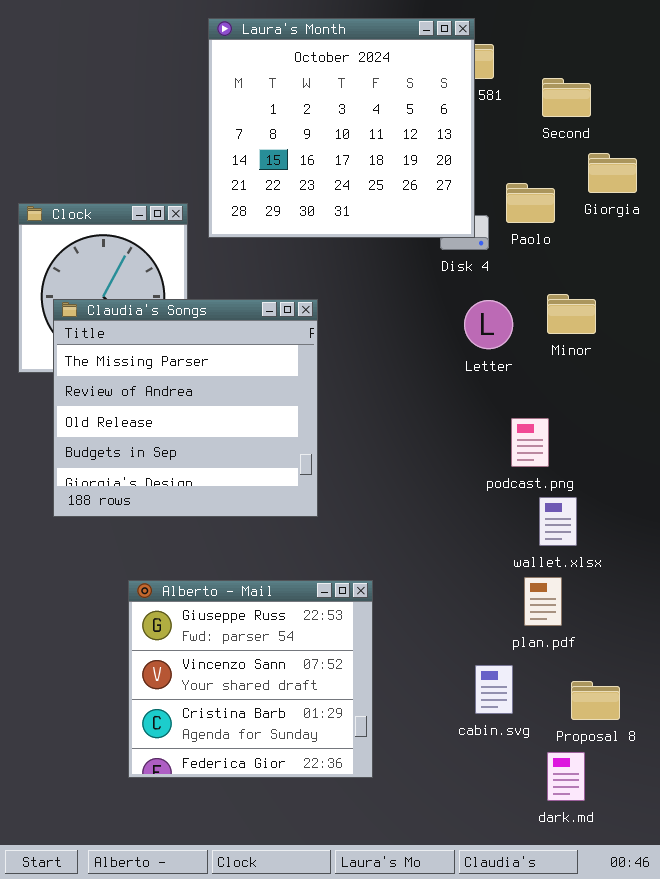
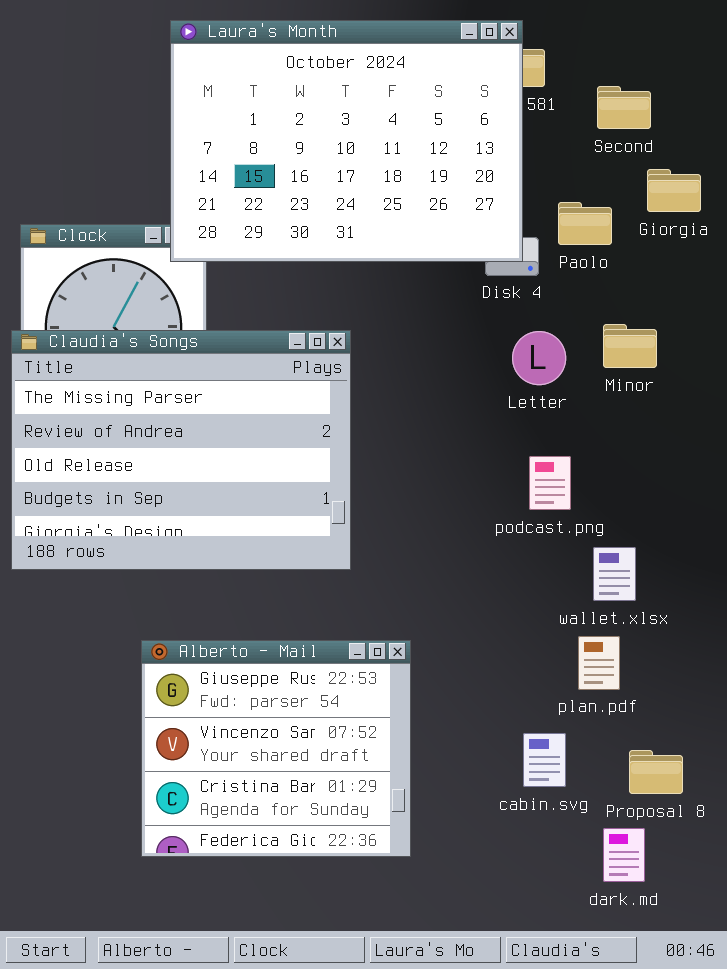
Laura's Month: [208,18,475,238] -> [170,20,523,262], resized
Claudia's Songs: [53,299,318,517] -> [11,330,351,570], resized
podcast.png: [511,418,549,467] -> [529,456,571,510], moved

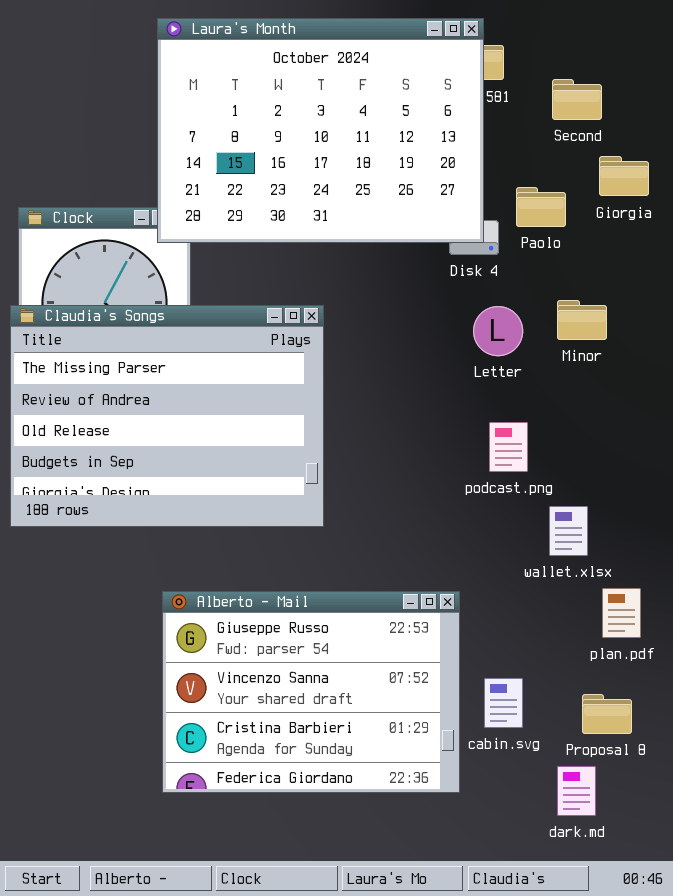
plan.pdf: [578,636,620,690] -> [602,588,641,638], moved
Alberto - Mail: [141,640,411,857] -> [162,591,460,793], moved, resized

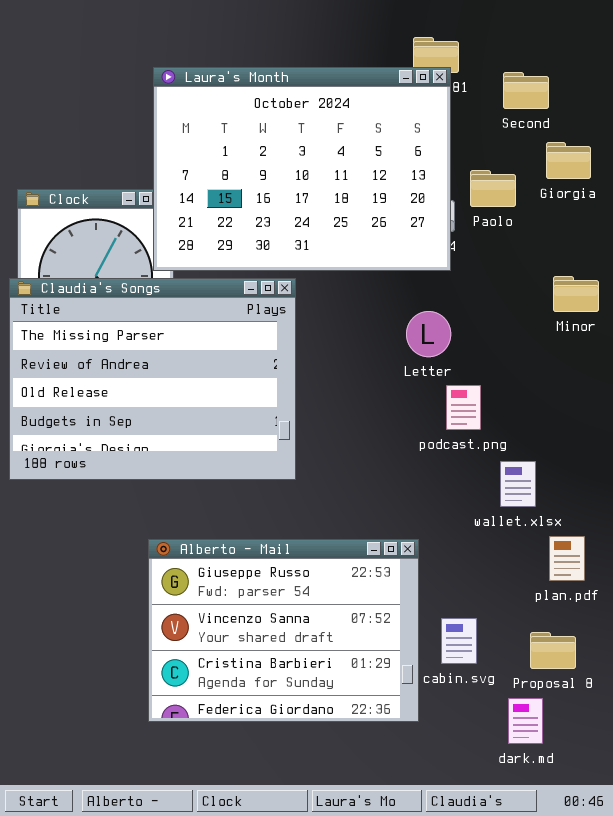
Laura's Month: [157,18,484,243] -> [153,67,451,271], moved
Minor: [557,300,607,340] -> [553,276,599,312], moved
Letter: [473,306,523,356] -> [406,311,451,357], moved

